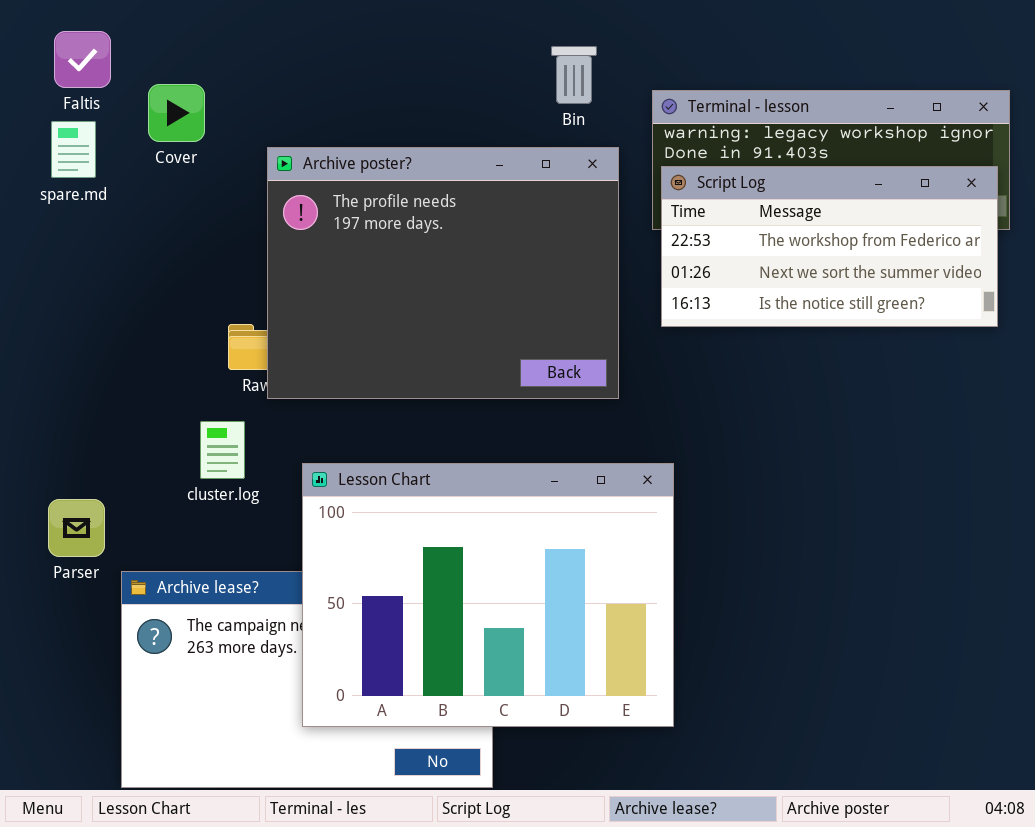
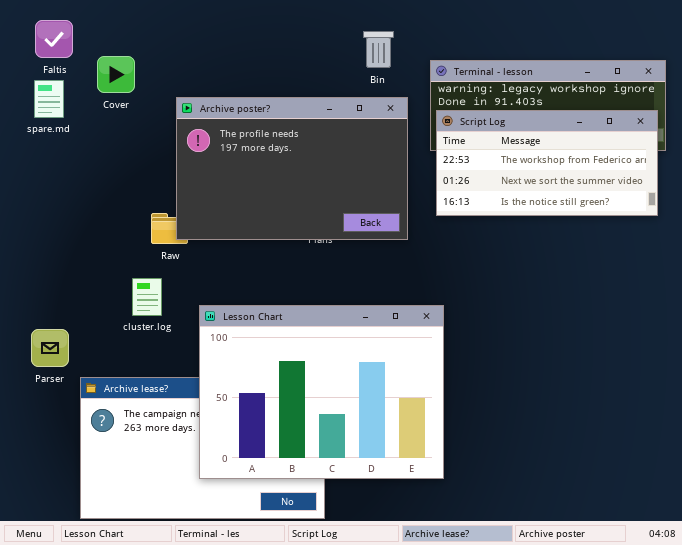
Archive poster?: [267,147,619,399] -> [176,97,408,240], resized

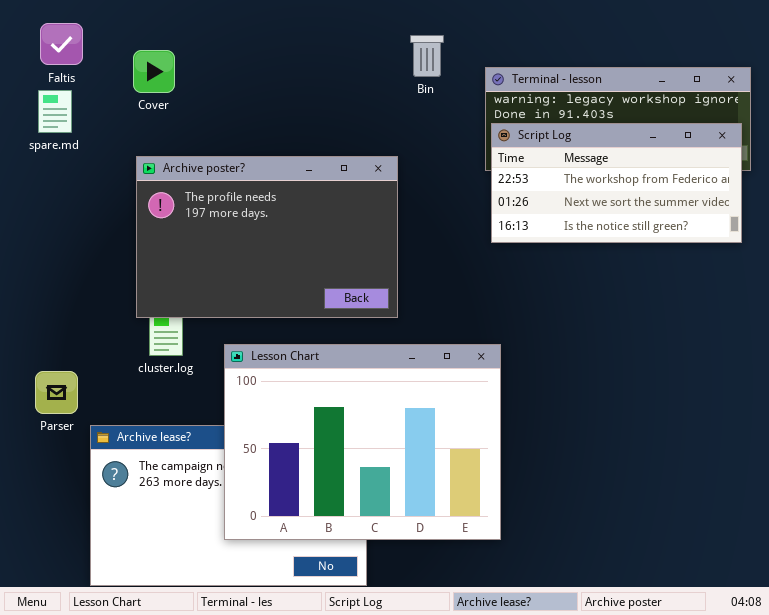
Cover: [97,56,135,93] -> [133,50,175,93], moved
Archive poster?: [176,97,408,240] -> [136,156,398,318], moved

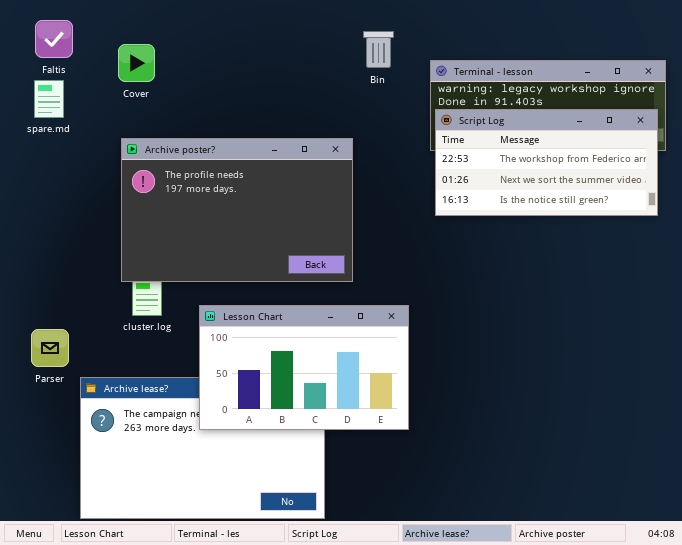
Lesson Chart: [224,344,501,540] -> [199,305,409,430], resized

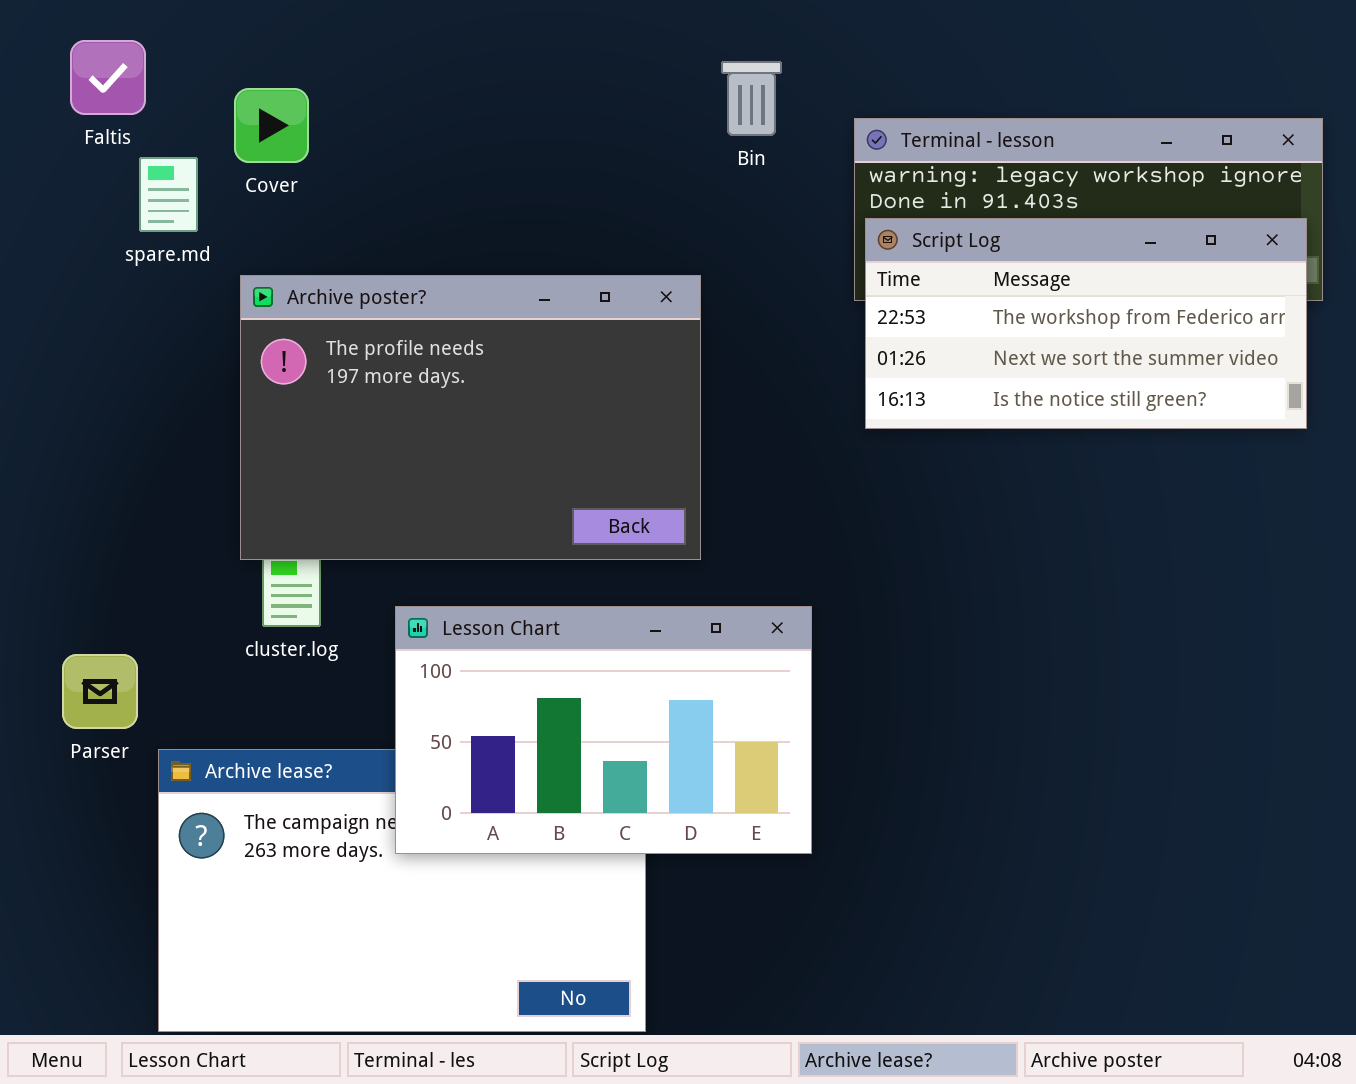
spare.md: [34,80,64,118] -> [139,157,198,232], moved

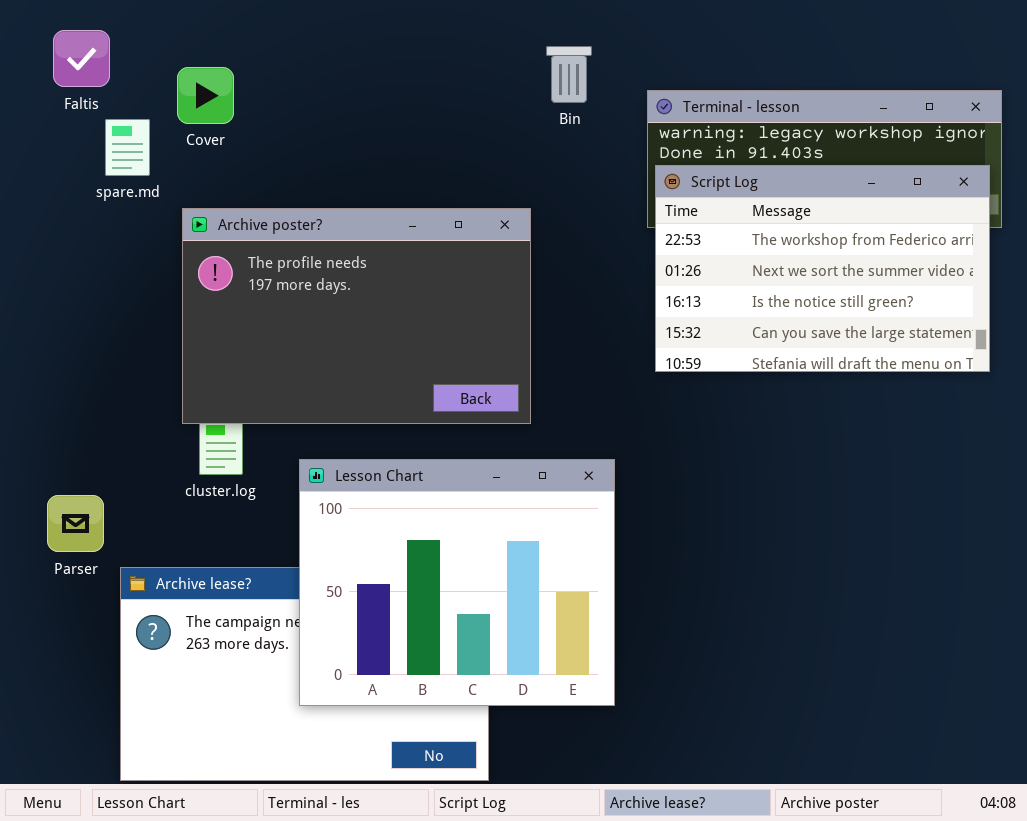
Script Log: [865,218,1307,429] -> [655,165,990,372], resized
Lesson Chart: [395,606,812,854] -> [299,459,615,706], resized

